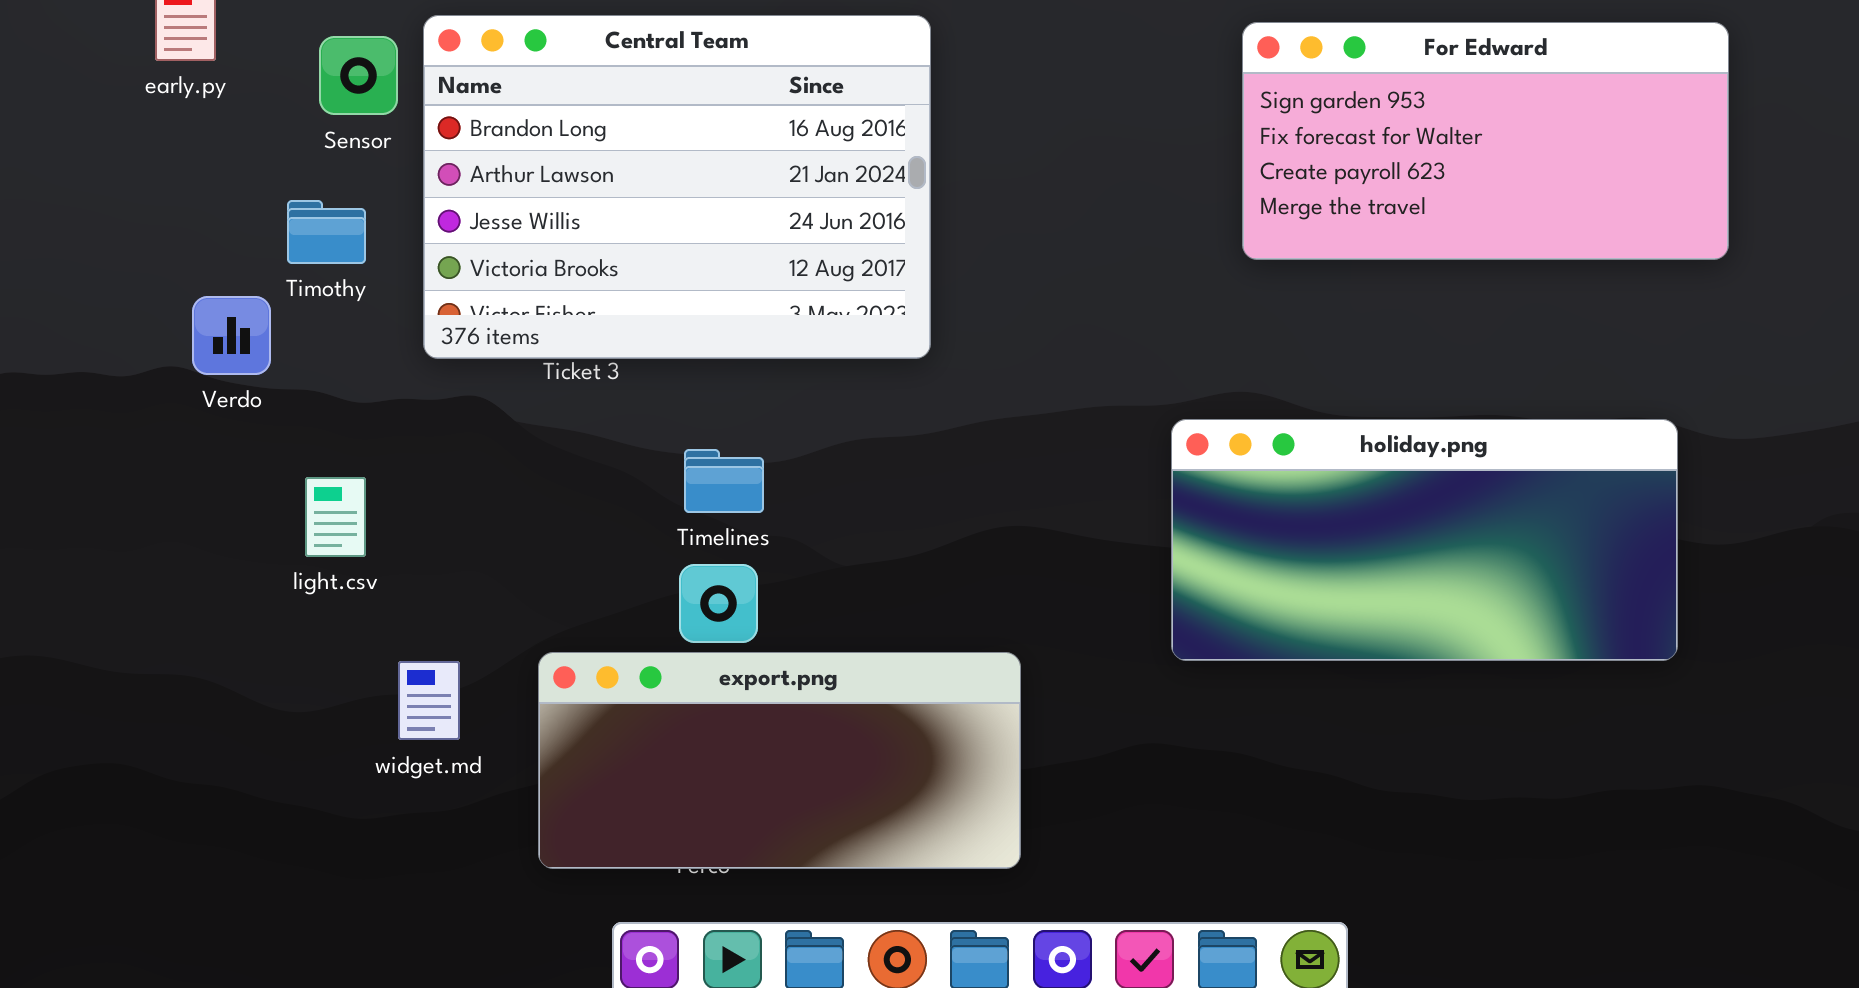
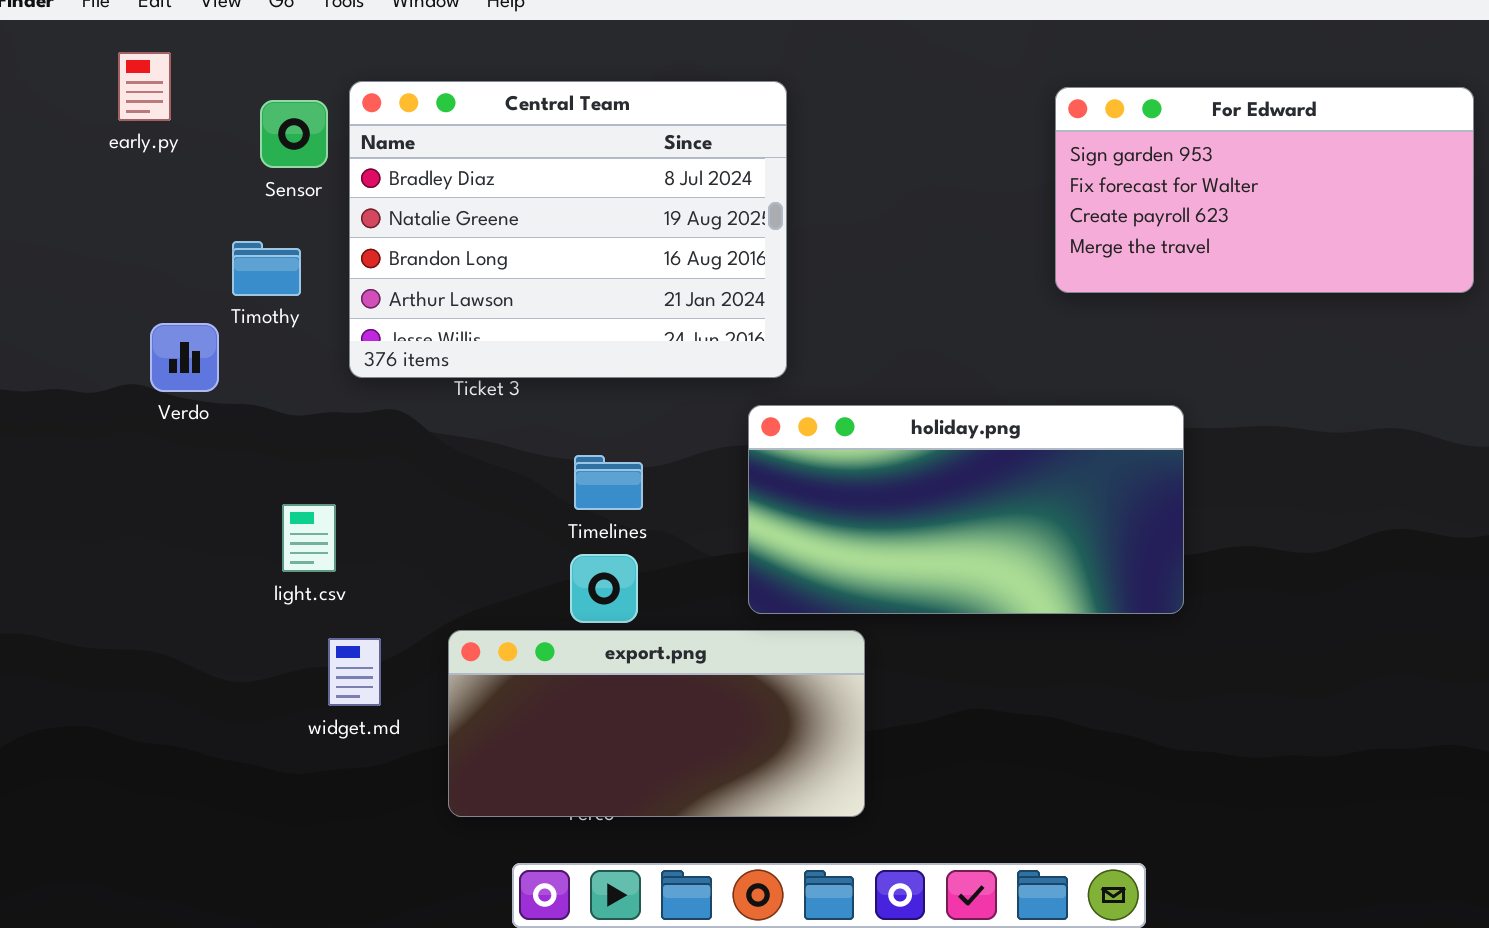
Central Team: [423,15,931,359] -> [349,81,787,378], scrolled up 2 rows
holiday.png: [1171,419,1678,661] -> [748,405,1184,614], moved
light.csv: [305,477,366,557] -> [282,504,336,572], moved

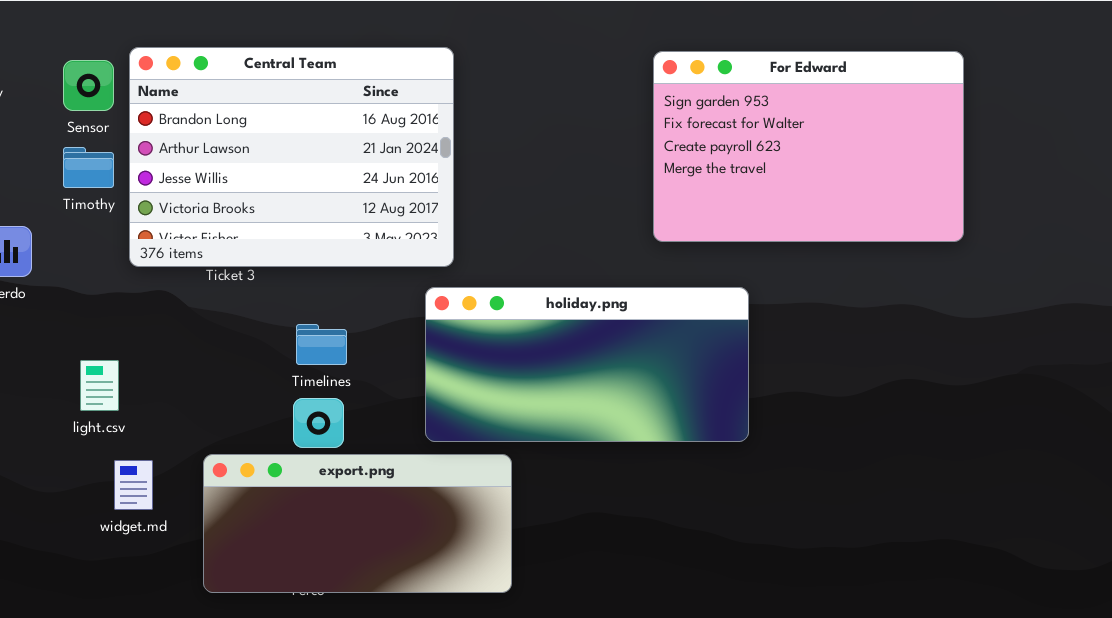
Central Team: [349,81,787,378] -> [129,47,454,267], scrolled down 2 rows
For Edward: [1055,87,1474,293] -> [653,51,964,242], resized
Timothy: [232,241,301,296] -> [63,147,114,188], moved

